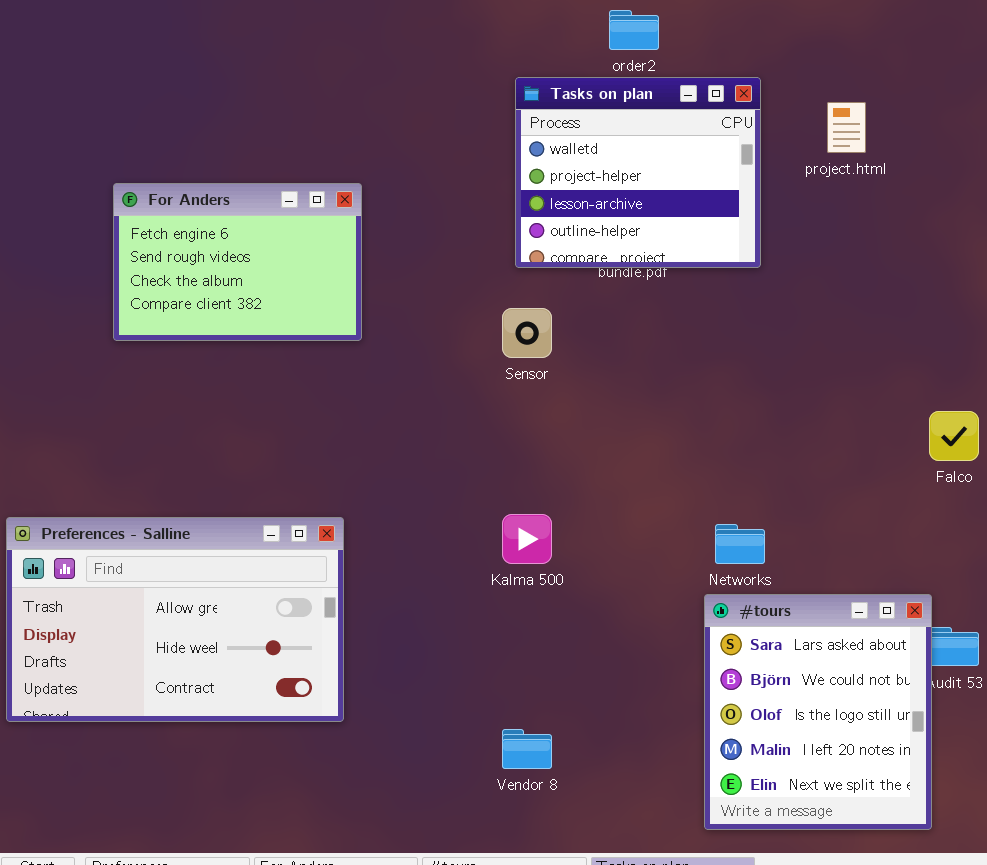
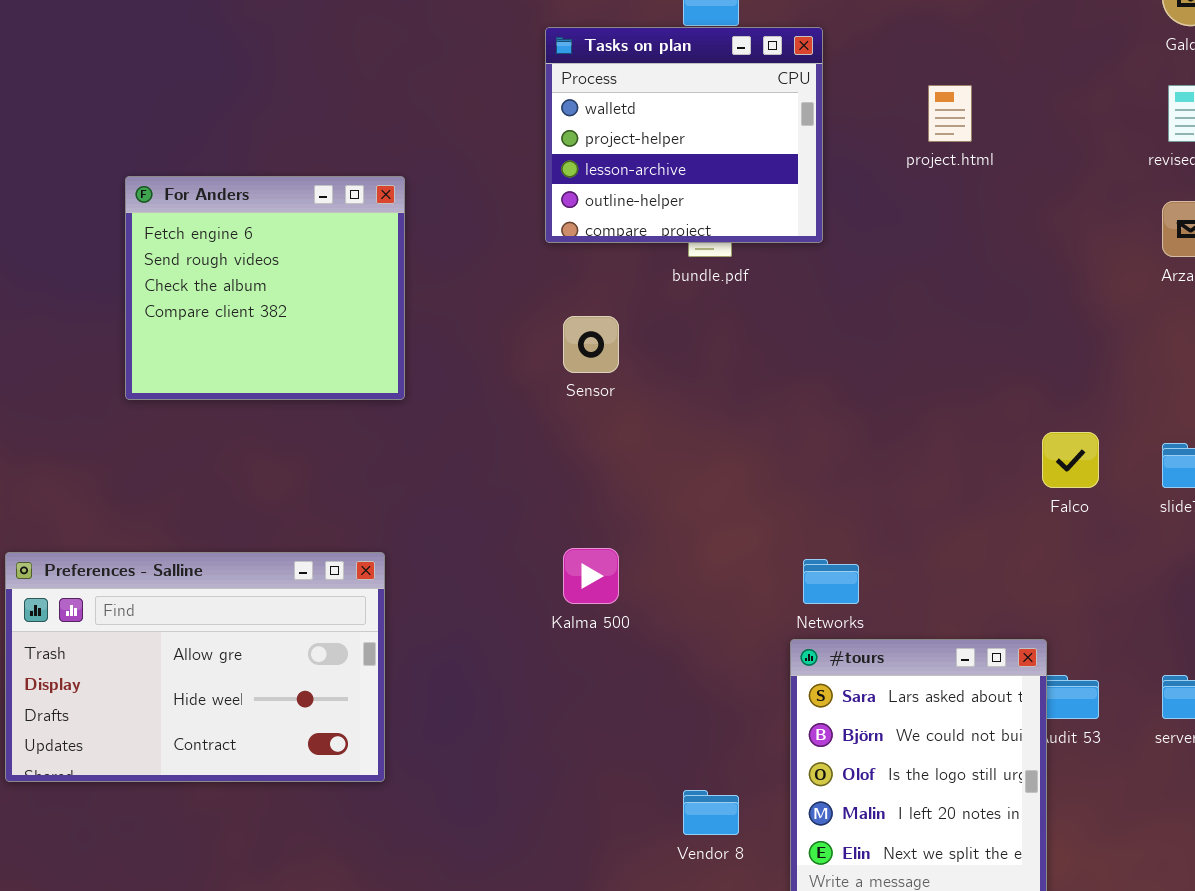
Tasks on plan: [515,77,761,268] -> [545,27,823,243], moved
For Anders: [113,183,362,341] -> [125,176,405,400], resized
Vendor 8: [502,729,552,769] -> [683,790,739,835], moved

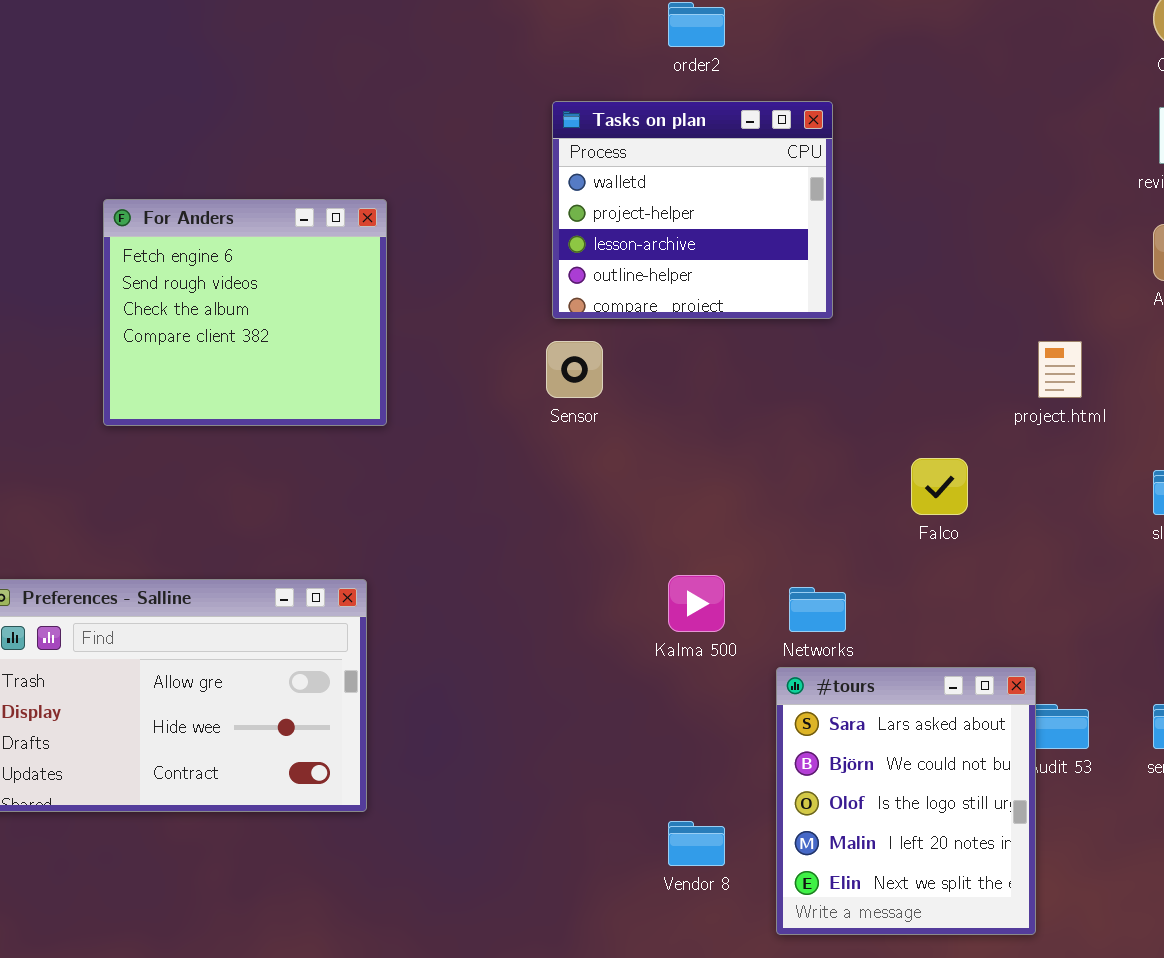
Tasks on plan: [545,27,823,243] -> [552,101,833,319], moved
project.html: [928,85,972,142] -> [1038,341,1082,398], moved
Falco: [1042,432,1099,488] -> [911,458,968,515], moved
Kalma 500: [563,548,619,604] -> [668,575,725,632], moved

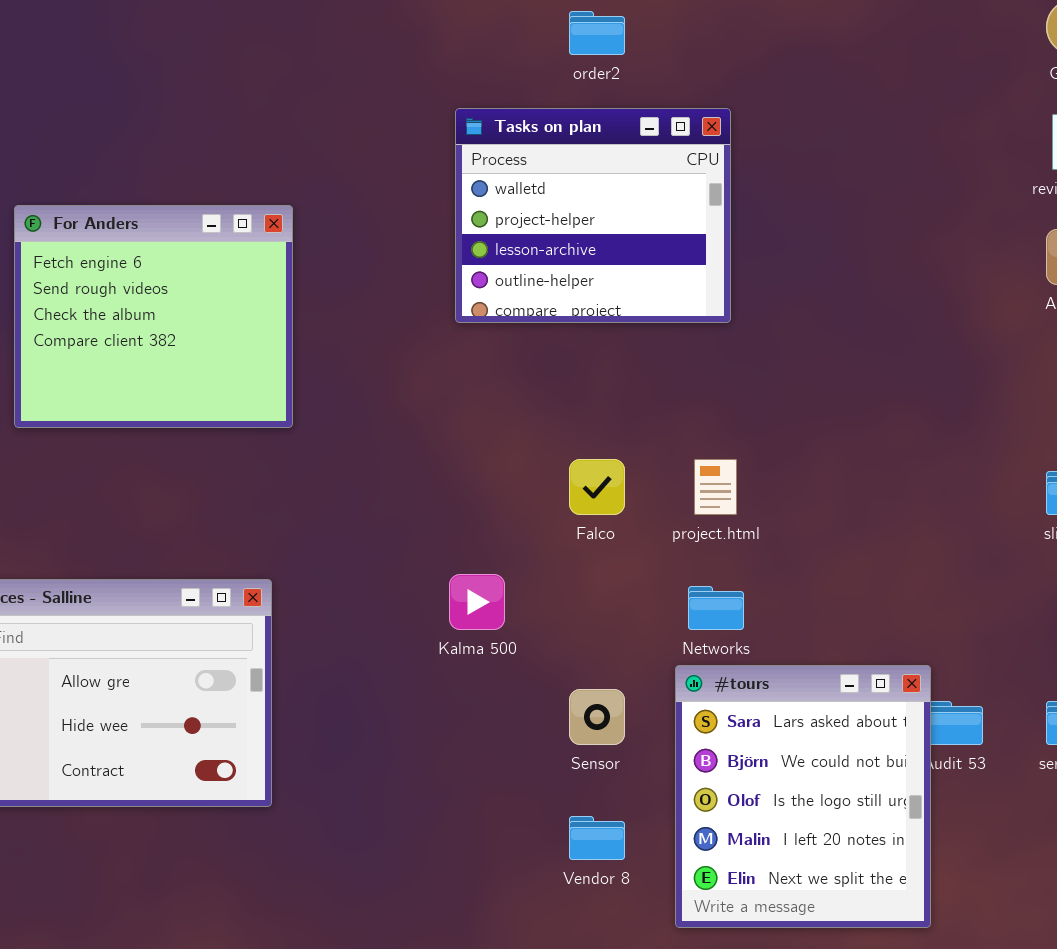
Sensor: [546,341,603,398] -> [569,689,625,745], moved
project.html: [1038,341,1082,398] -> [694,459,737,515], moved
Falco: [911,458,968,515] -> [569,459,625,515], moved
Kalma 500: [668,575,725,632] -> [449,574,505,630], moved

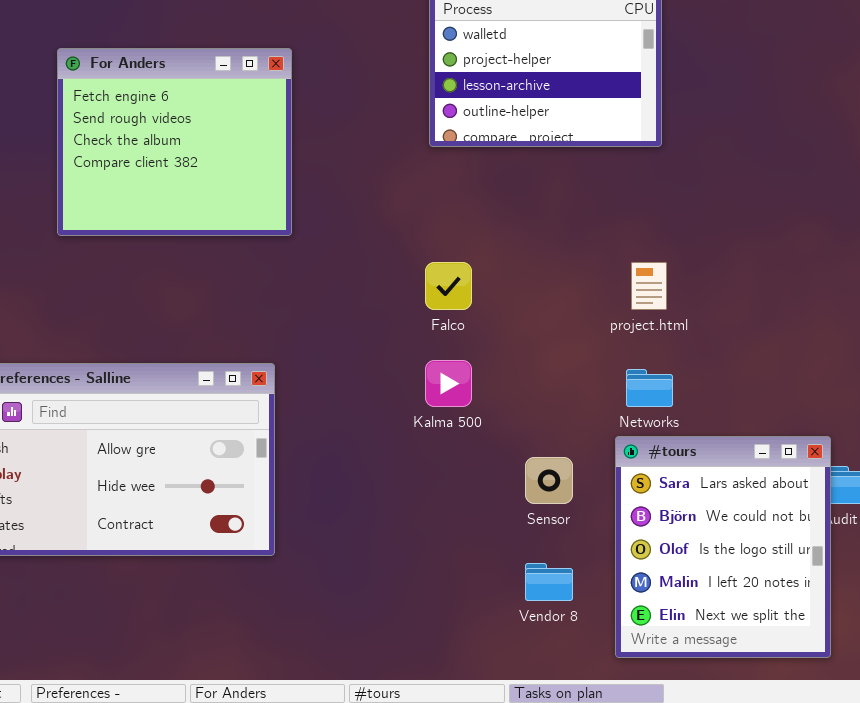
Falco: [569,459,625,515] -> [425,262,472,310], moved

